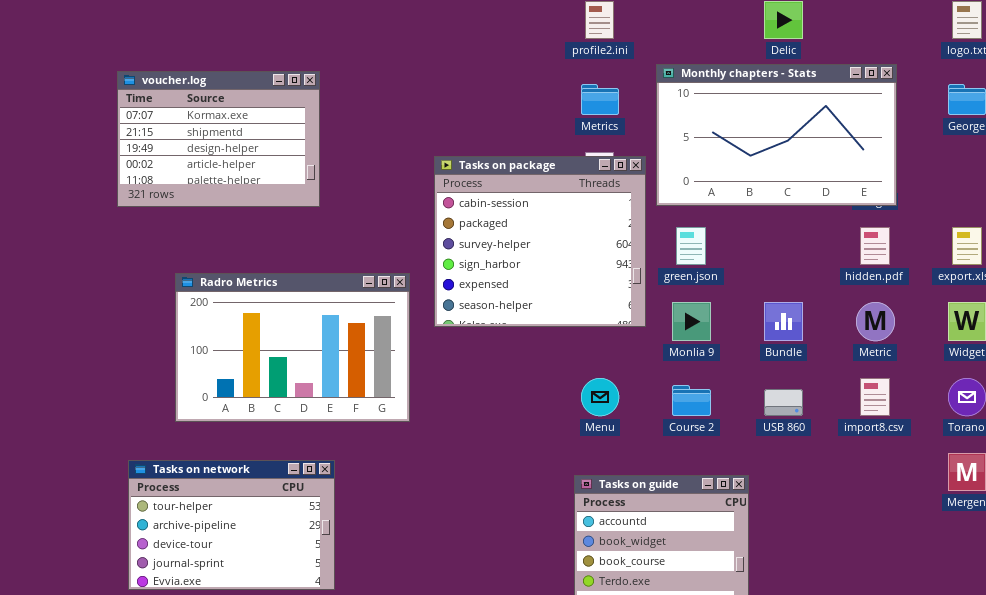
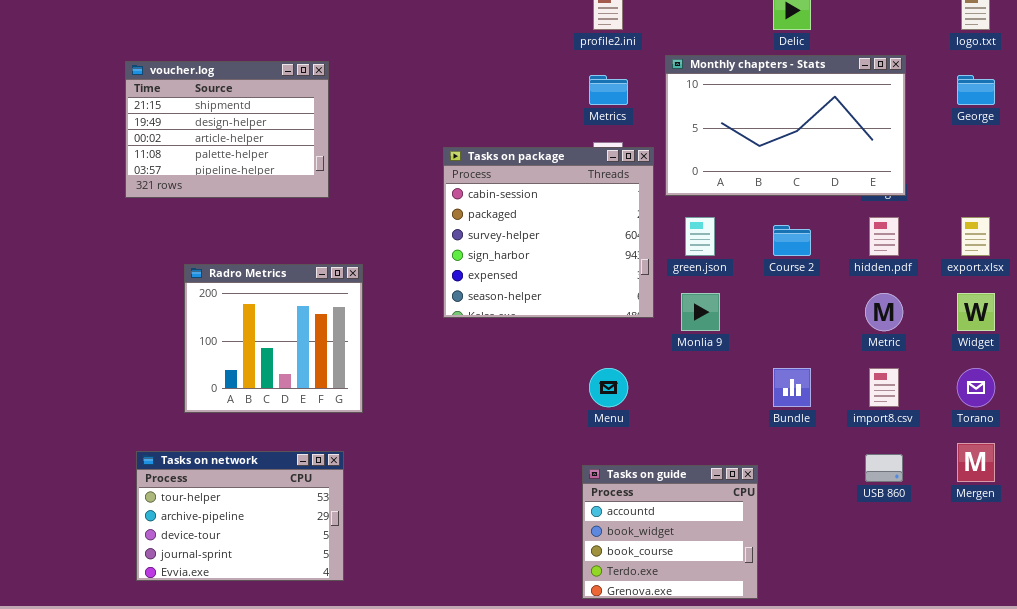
voucher.log: [117,71,320,207] -> [125,61,329,198], scrolled down 1 row
Radro Metrics: [175,273,410,422] -> [184,264,363,413], resized
Bundle: [764,302,803,341] -> [773,368,811,407], moved
Course 2: [672,385,711,416] -> [773,225,811,256], moved
USB 860: [764,389,803,416] -> [865,454,903,482], moved

